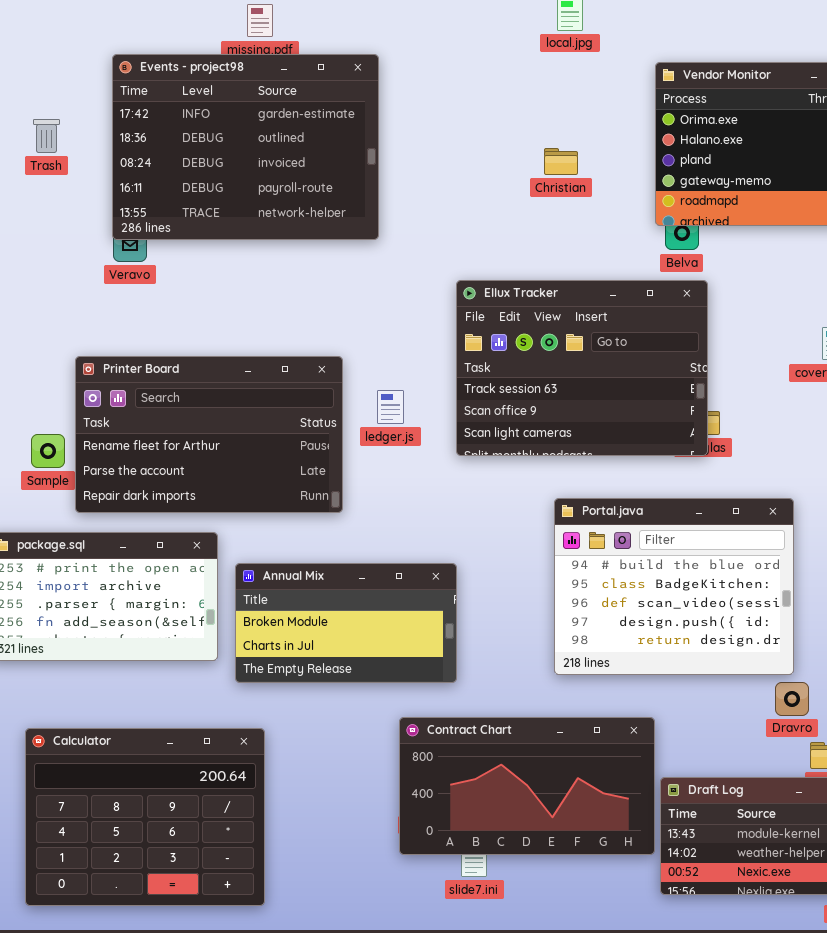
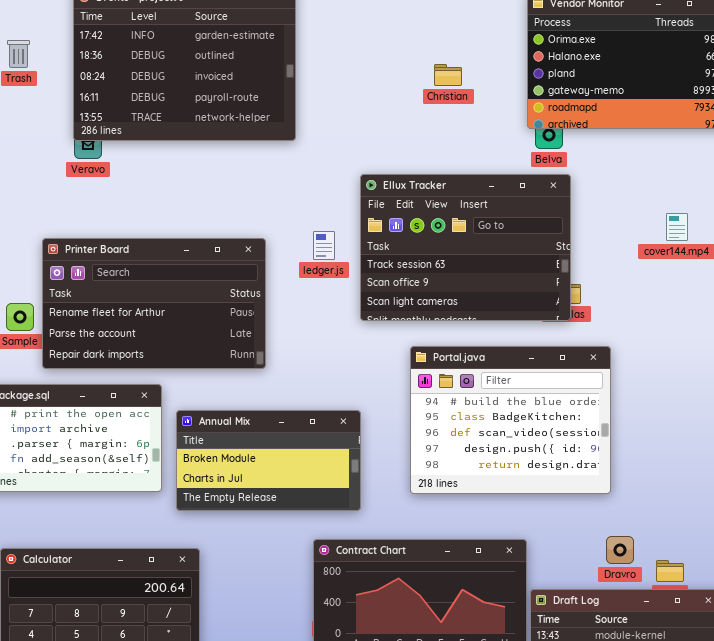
ledger.js: [377,390,404,424] -> [313,231,335,260], moved
Portal.java: [554,498,794,675] -> [410,346,611,494], moved
Dravro: [775,682,809,716] -> [606,536,634,564], moved

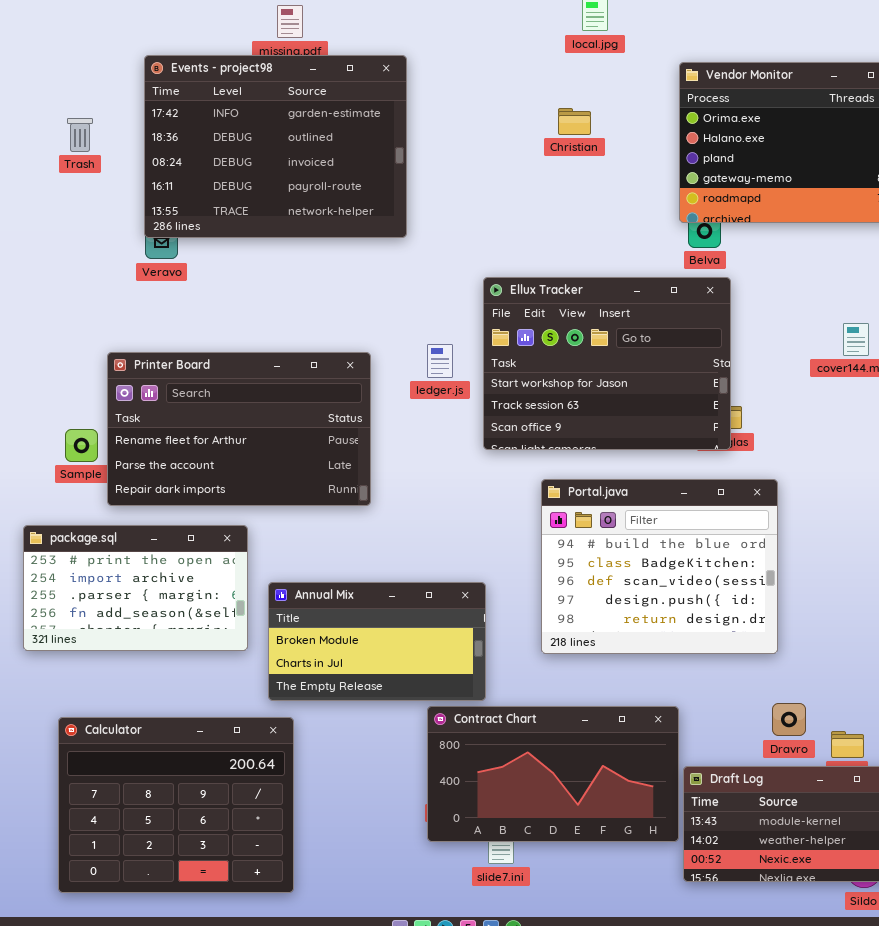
Christian: [434,64,462,86] -> [558,108,591,135], moved
Ellux Tracker: [360,174,571,321] -> [483,277,731,450], scrolled up 1 row
Annual Mix: [176,410,361,511] -> [268,582,486,701], moved

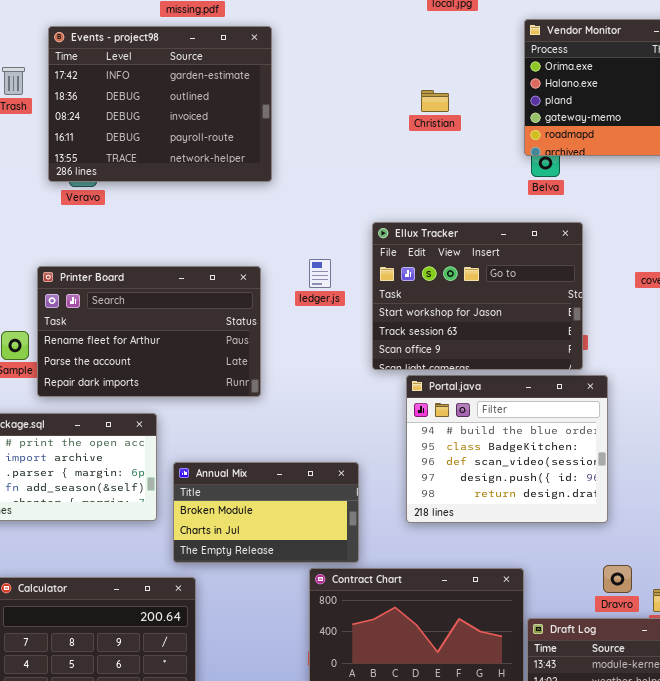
Events - project98: [144,55,407,238] -> [48,26,272,182], moved
Christian: [558,108,591,135] -> [421,90,449,112], moved
Ellux Tracker: [483,277,731,450] -> [372,222,583,370], moved

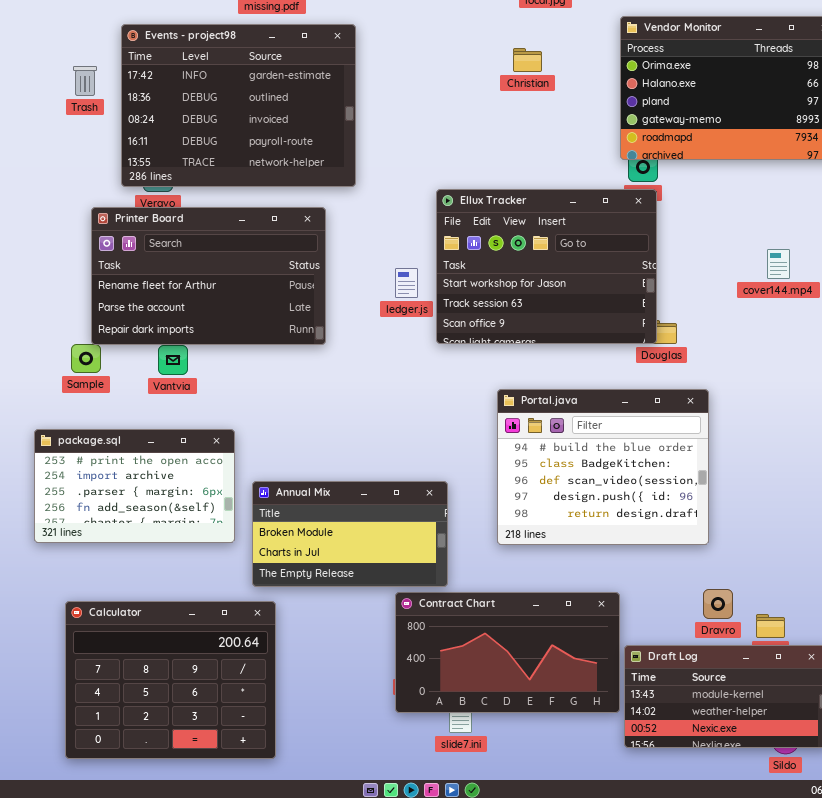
Christian: [421,90,449,112] -> [513,48,542,72], moved
Ellux Tracker: [372,222,583,370] -> [436,189,657,344], moved
Printer Board: [37,266,261,397] -> [91,207,326,345], moved

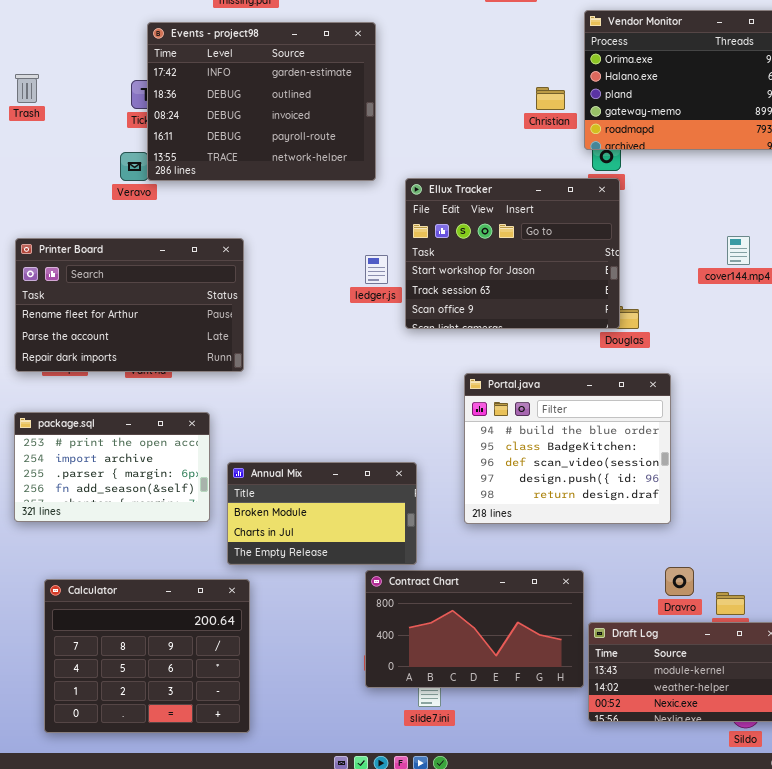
Events - project98: [121,24,356,187] -> [147,22,376,181], moved
Christian: [513,48,542,72] -> [536,87,565,110], moved
Trash: [73,66,97,96] -> [15,74,39,103], moved
Printer Board: [91,207,326,345] -> [15,238,244,372], moved

